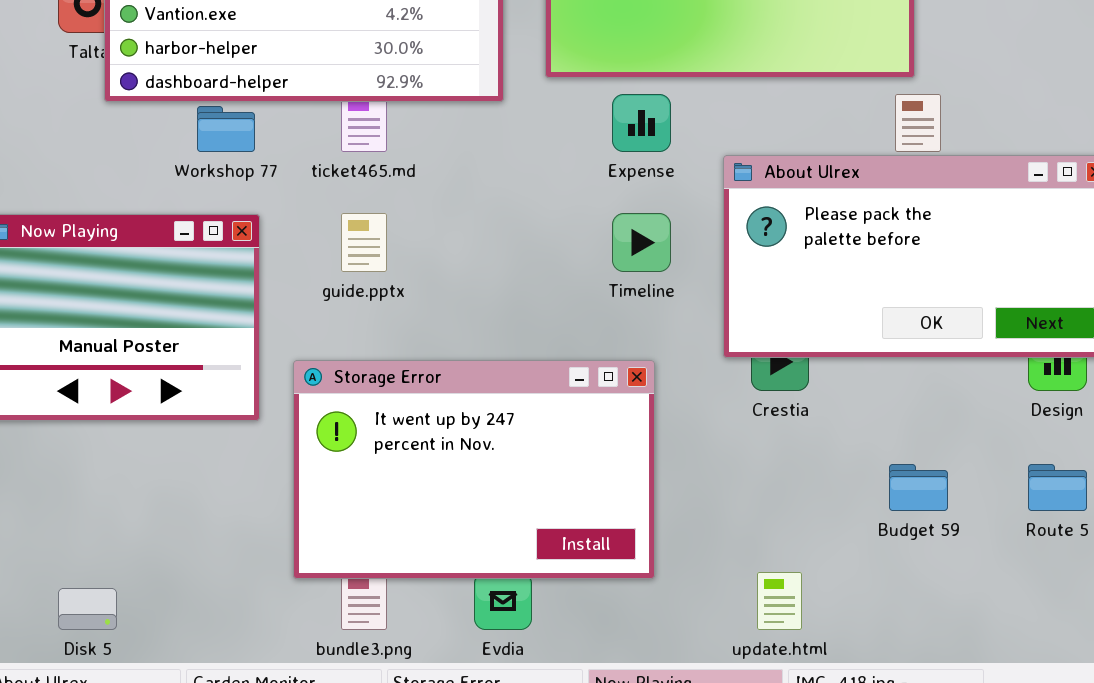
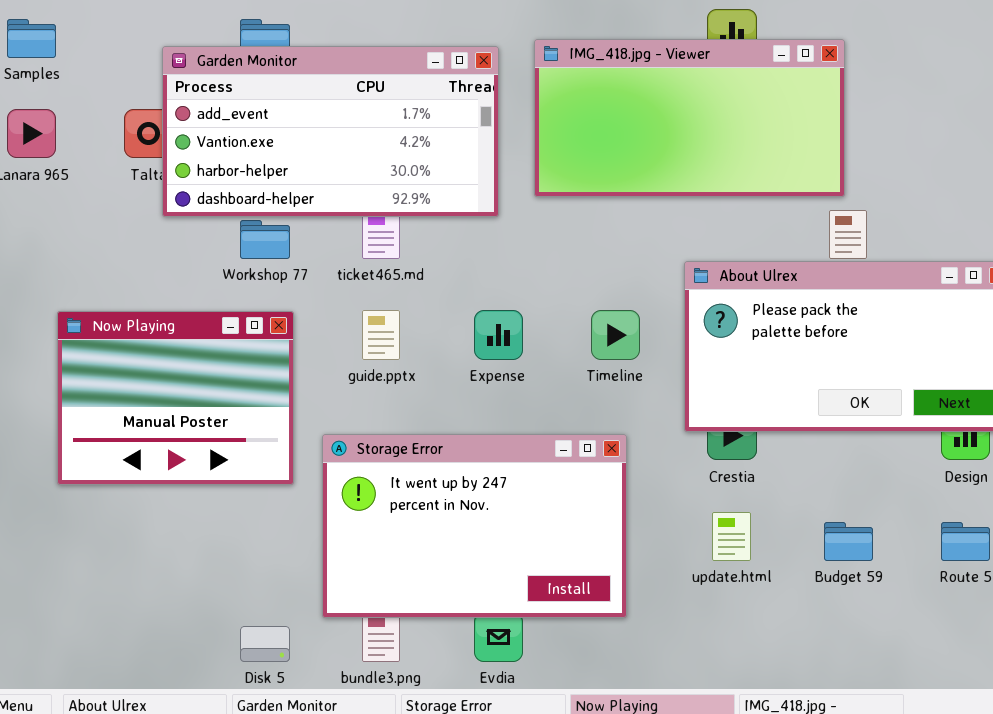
Expense: [612,94,671,152] -> [474,310,523,360], moved
update.html: [757,572,802,630] -> [712,512,751,561], moved
Disk 5: [58,588,117,630] -> [240,626,290,662], moved

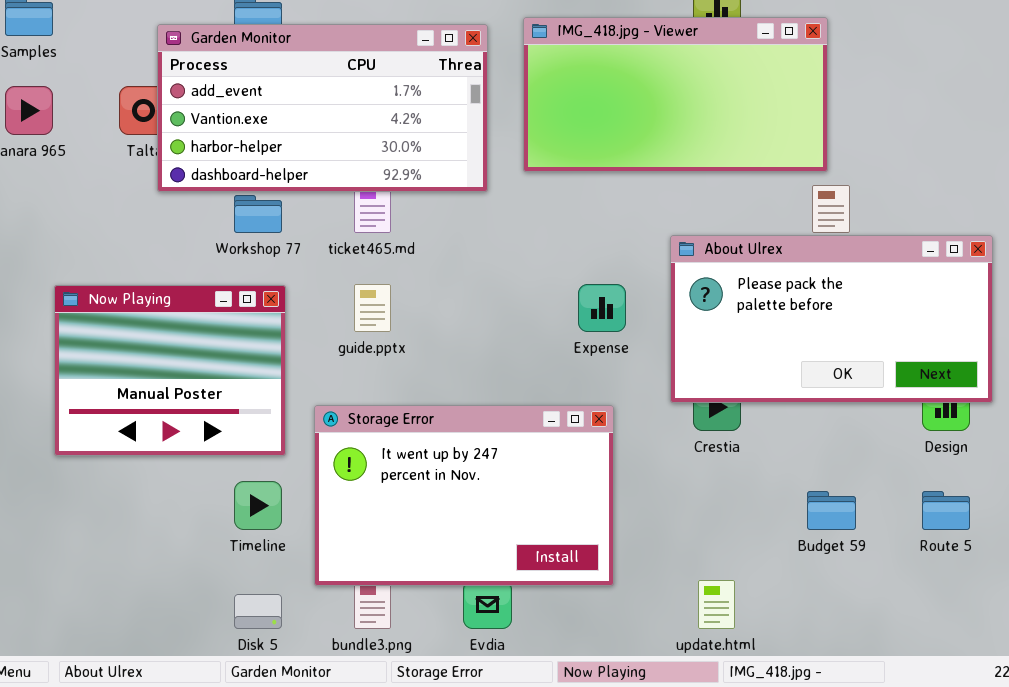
Expense: [474,310,523,360] -> [578,284,626,332], moved
Timeline: [591,310,640,360] -> [234,481,282,530], moved
update.html: [712,512,751,561] -> [698,580,735,629], moved

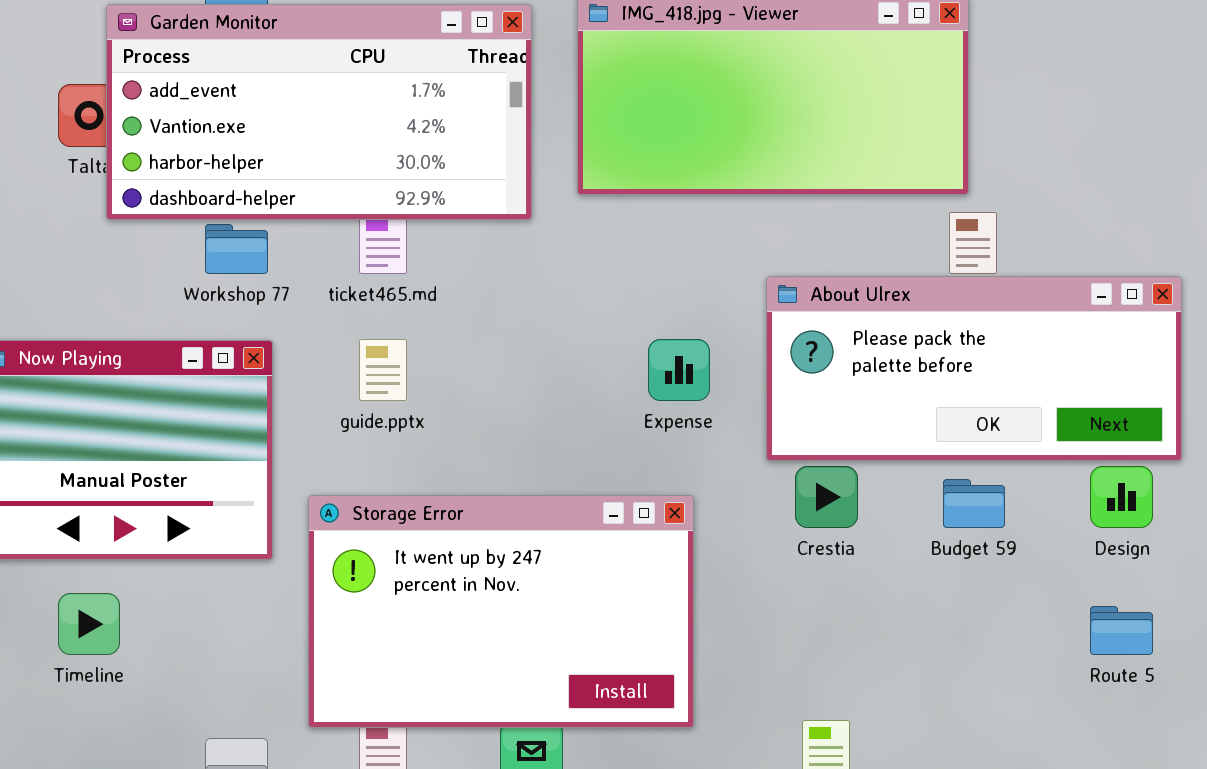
About Ulrex: [670,235,993,403] -> [766,276,1182,461], resized
Timeline: [234,481,282,530] -> [58,593,120,655], moved
Budget 59: [807,491,856,530] -> [943,479,1005,528], moved

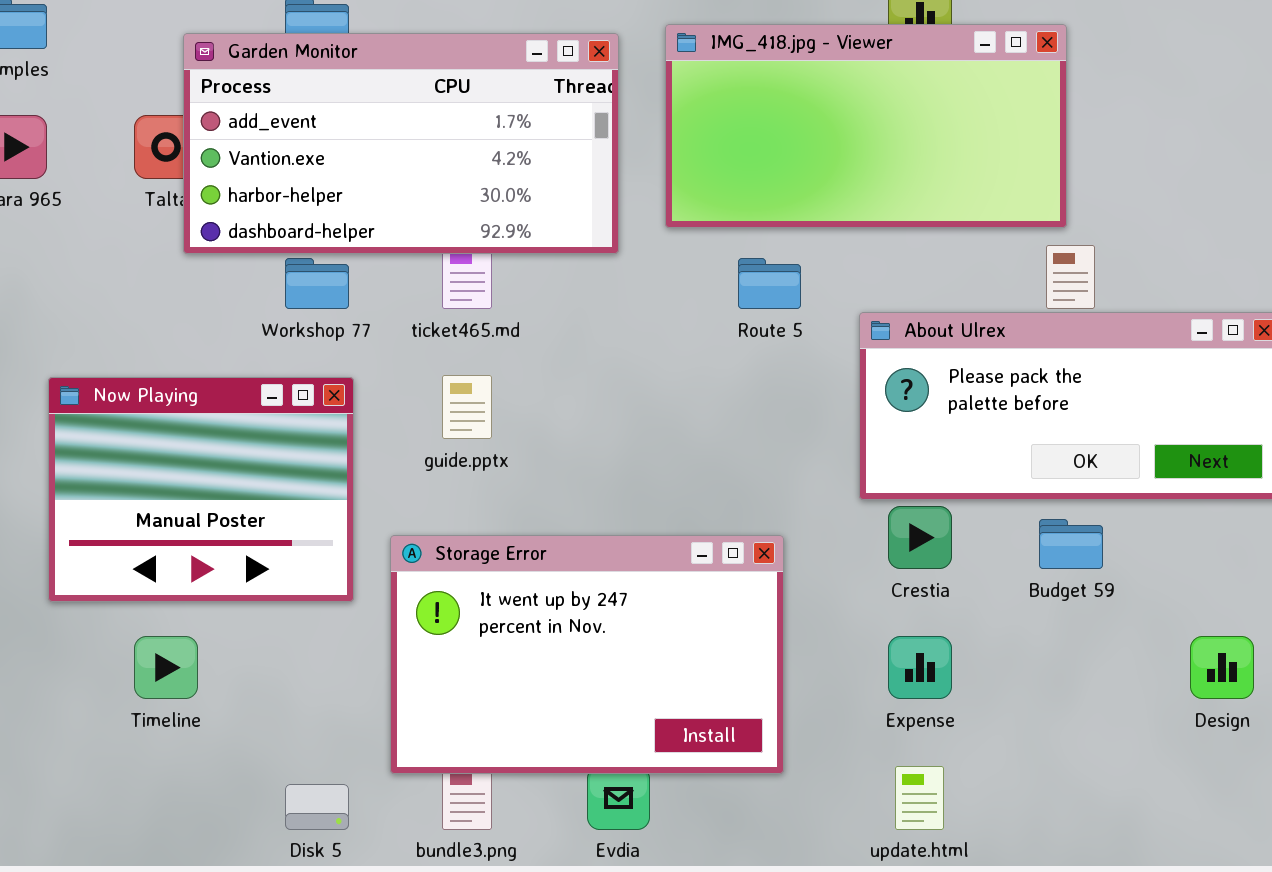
Expense: [648,339,710,401] -> [888,636,952,699], moved
Design: [1090,466,1153,528] -> [1190,636,1254,699], moved
Route 5: [1090,606,1153,655] -> [738,258,801,309], moved

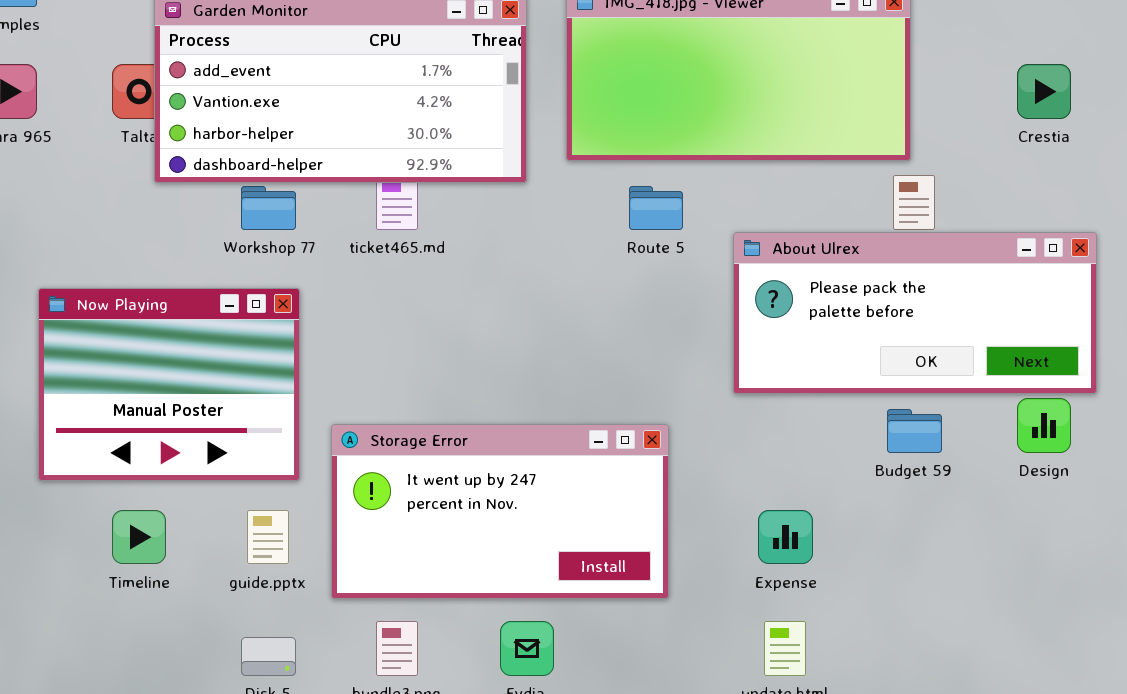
guide.pptx: [442,375,492,439] -> [247,510,289,564], moved
Crestia: [888,506,952,569] -> [1017,64,1071,119], moved
Storage Error: [390,535,784,774] -> [331,424,669,599], resized
Design: [1190,636,1254,699] -> [1017,398,1071,453], moved

